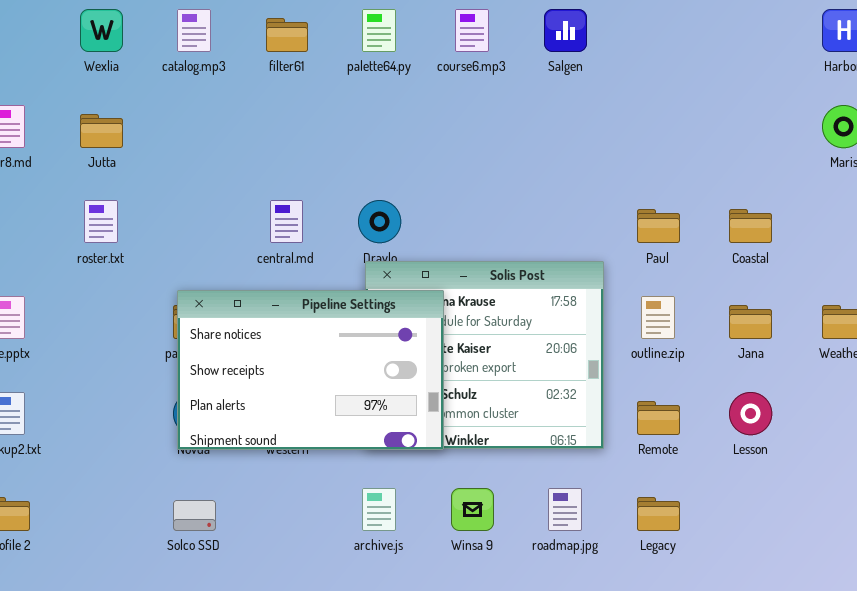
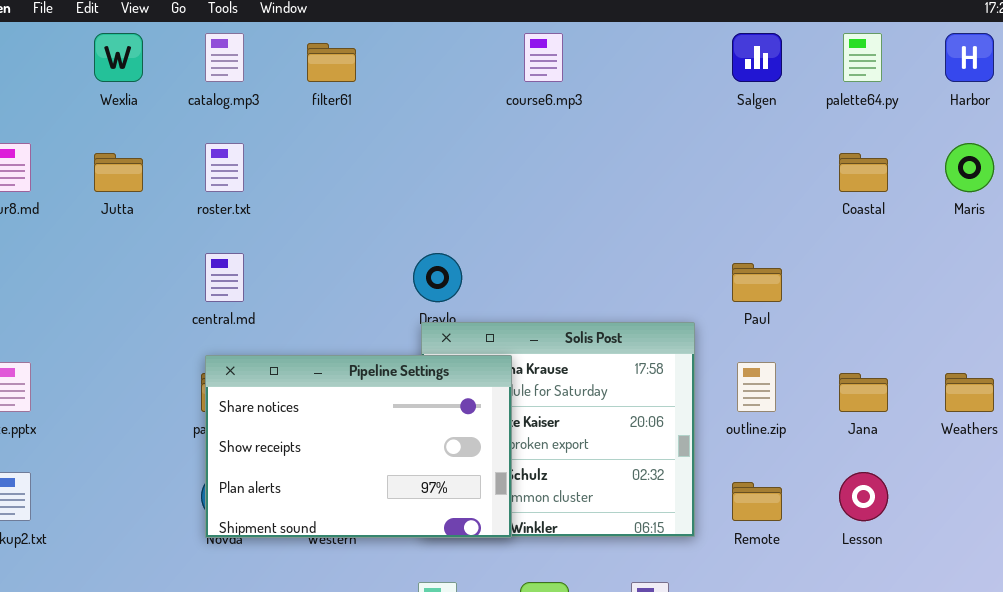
palette64.py: [362,9,396,52] -> [843,33,882,82], moved
Salgen: [544,9,587,52] -> [732,33,782,82], moved
roster.txt: [84,200,118,243] -> [205,143,244,192], moved
central.md: [270,200,303,243] -> [205,253,244,302], moved
Coastal: [729,209,772,243] -> [839,153,888,192], moved

